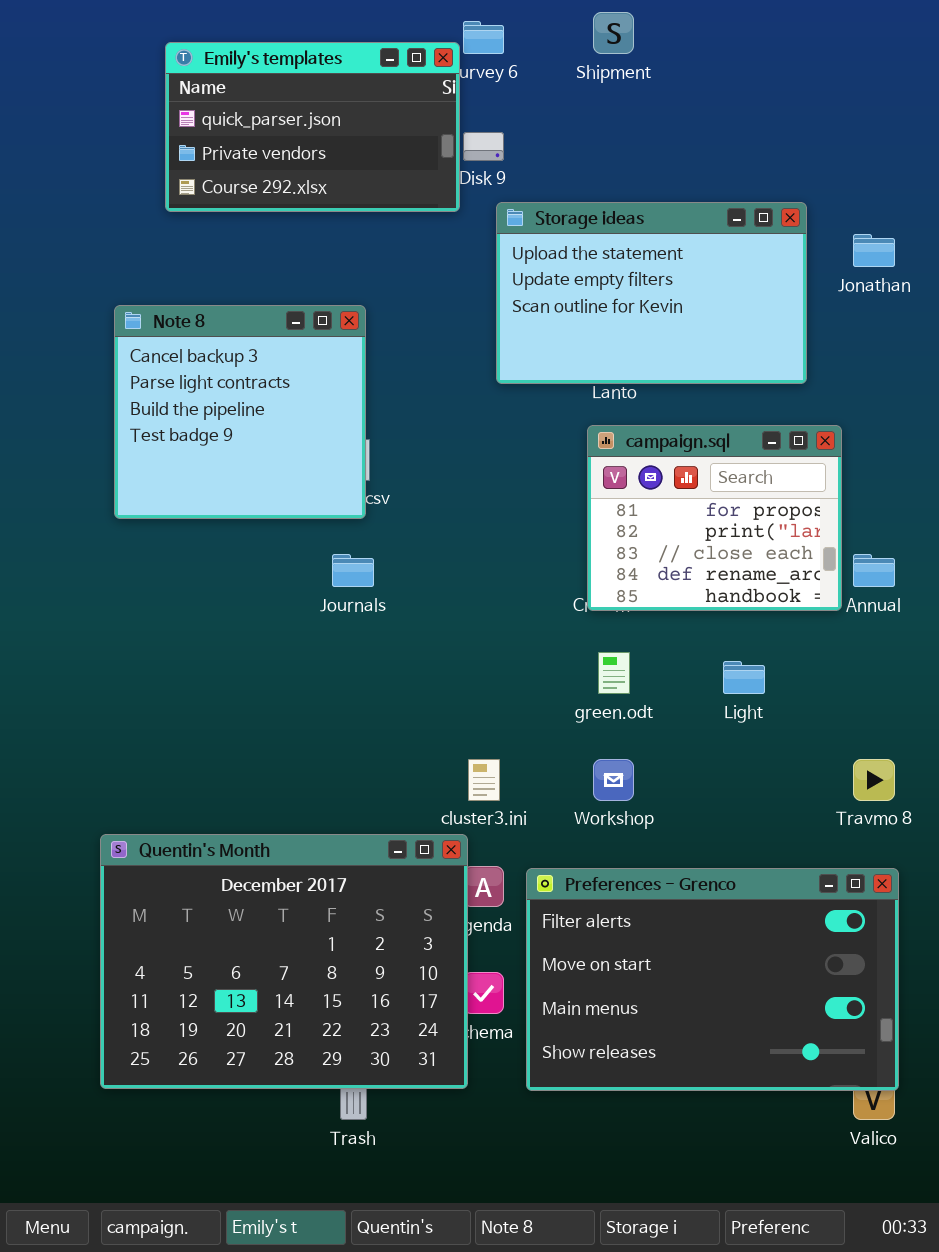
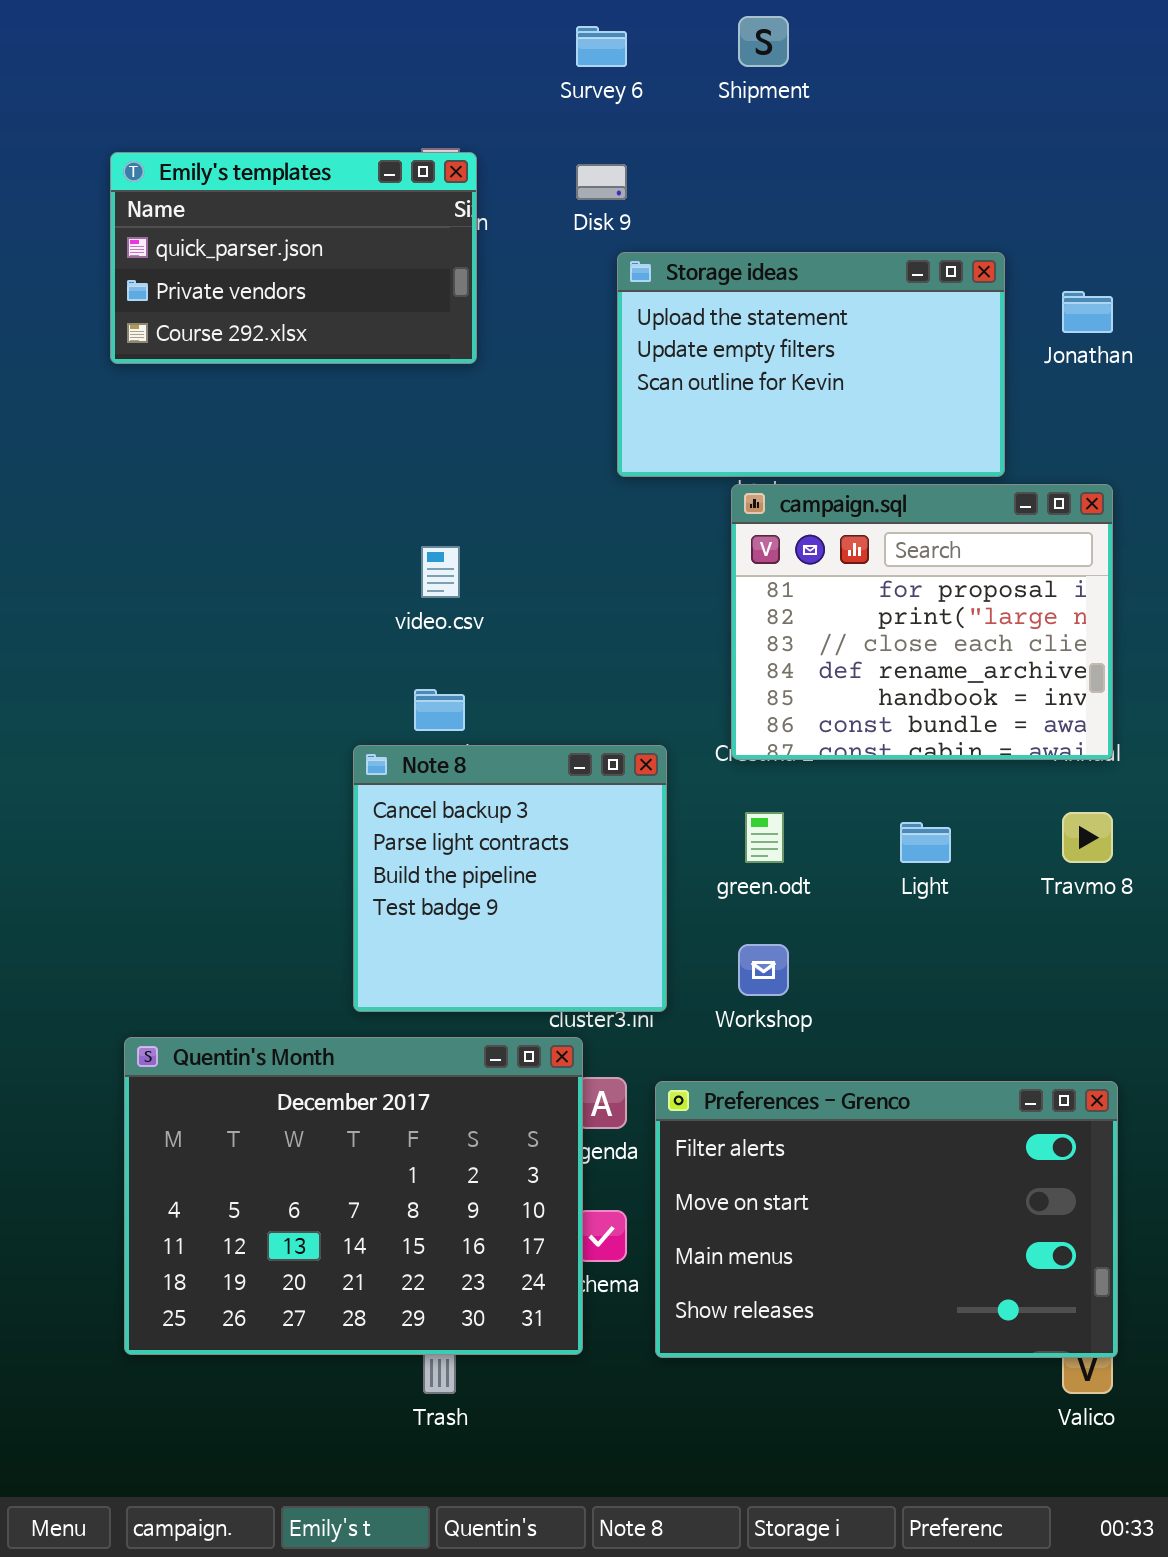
Emily's templates: [165,42,460,212] -> [110,152,477,364], moved
Note 8: [114,305,366,519] -> [353,745,667,1012], moved
campaign.sql: [587,425,842,611] -> [731,484,1113,760], resized
Travmo 8: [853,759,895,801] -> [1062,812,1113,863], moved

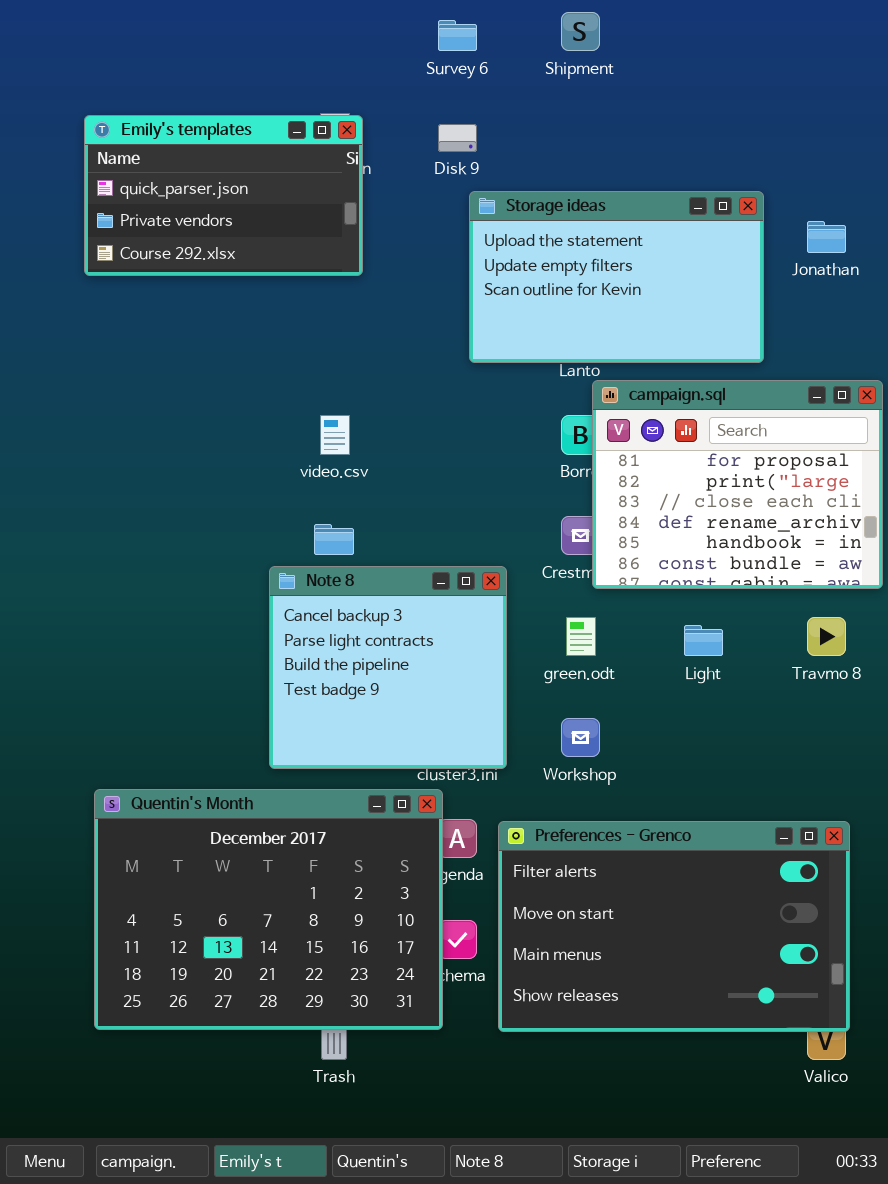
campaign.sql: [731,484,1113,760] -> [592,380,883,589], moved

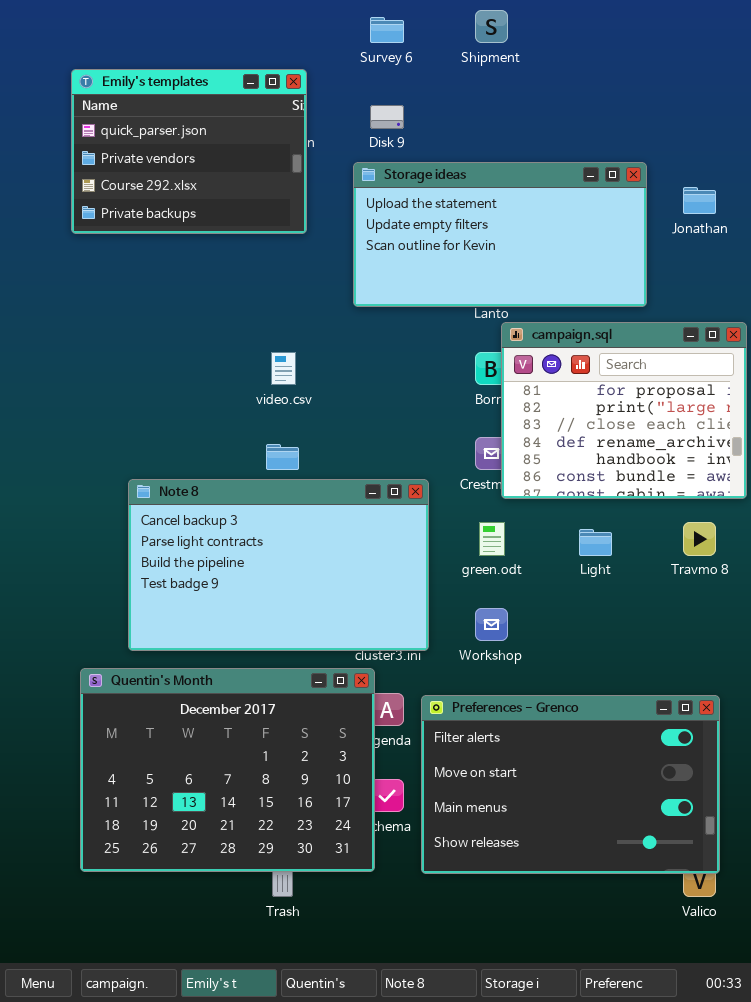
Emily's templates: [84,115,363,276] -> [71,69,307,234], resized
Storage ideas: [469,191,764,363] -> [353,162,647,307], resized
Note 8: [269,566,507,769] -> [128,479,429,651], resized

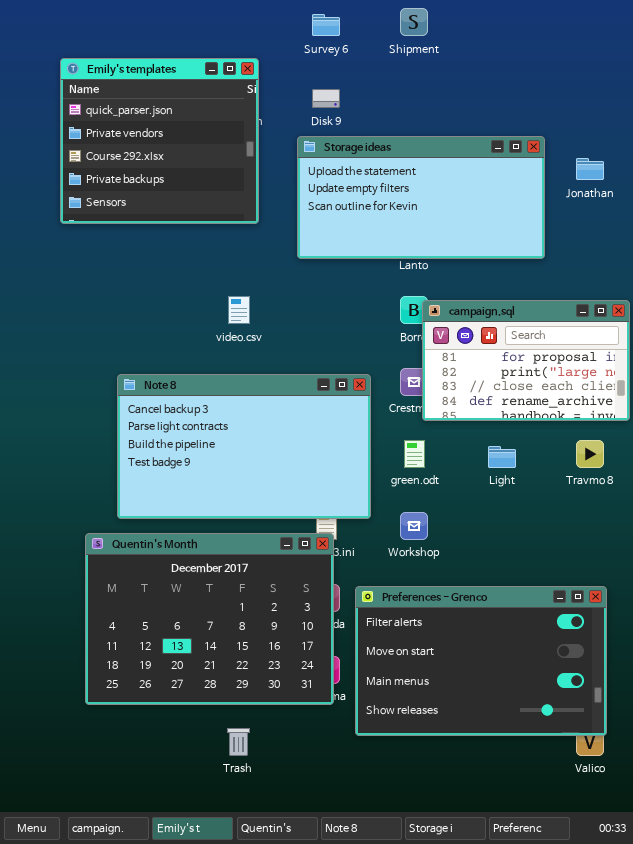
Emily's templates: [71,69,307,234] -> [60,58,259,224], resized
campaign.sql: [501,322,747,499] -> [422,300,630,421], resized
Note 8: [128,479,429,651] -> [117,374,371,519], moved
Quentin's Month: [80,668,375,872] -> [85,533,334,705], moved

